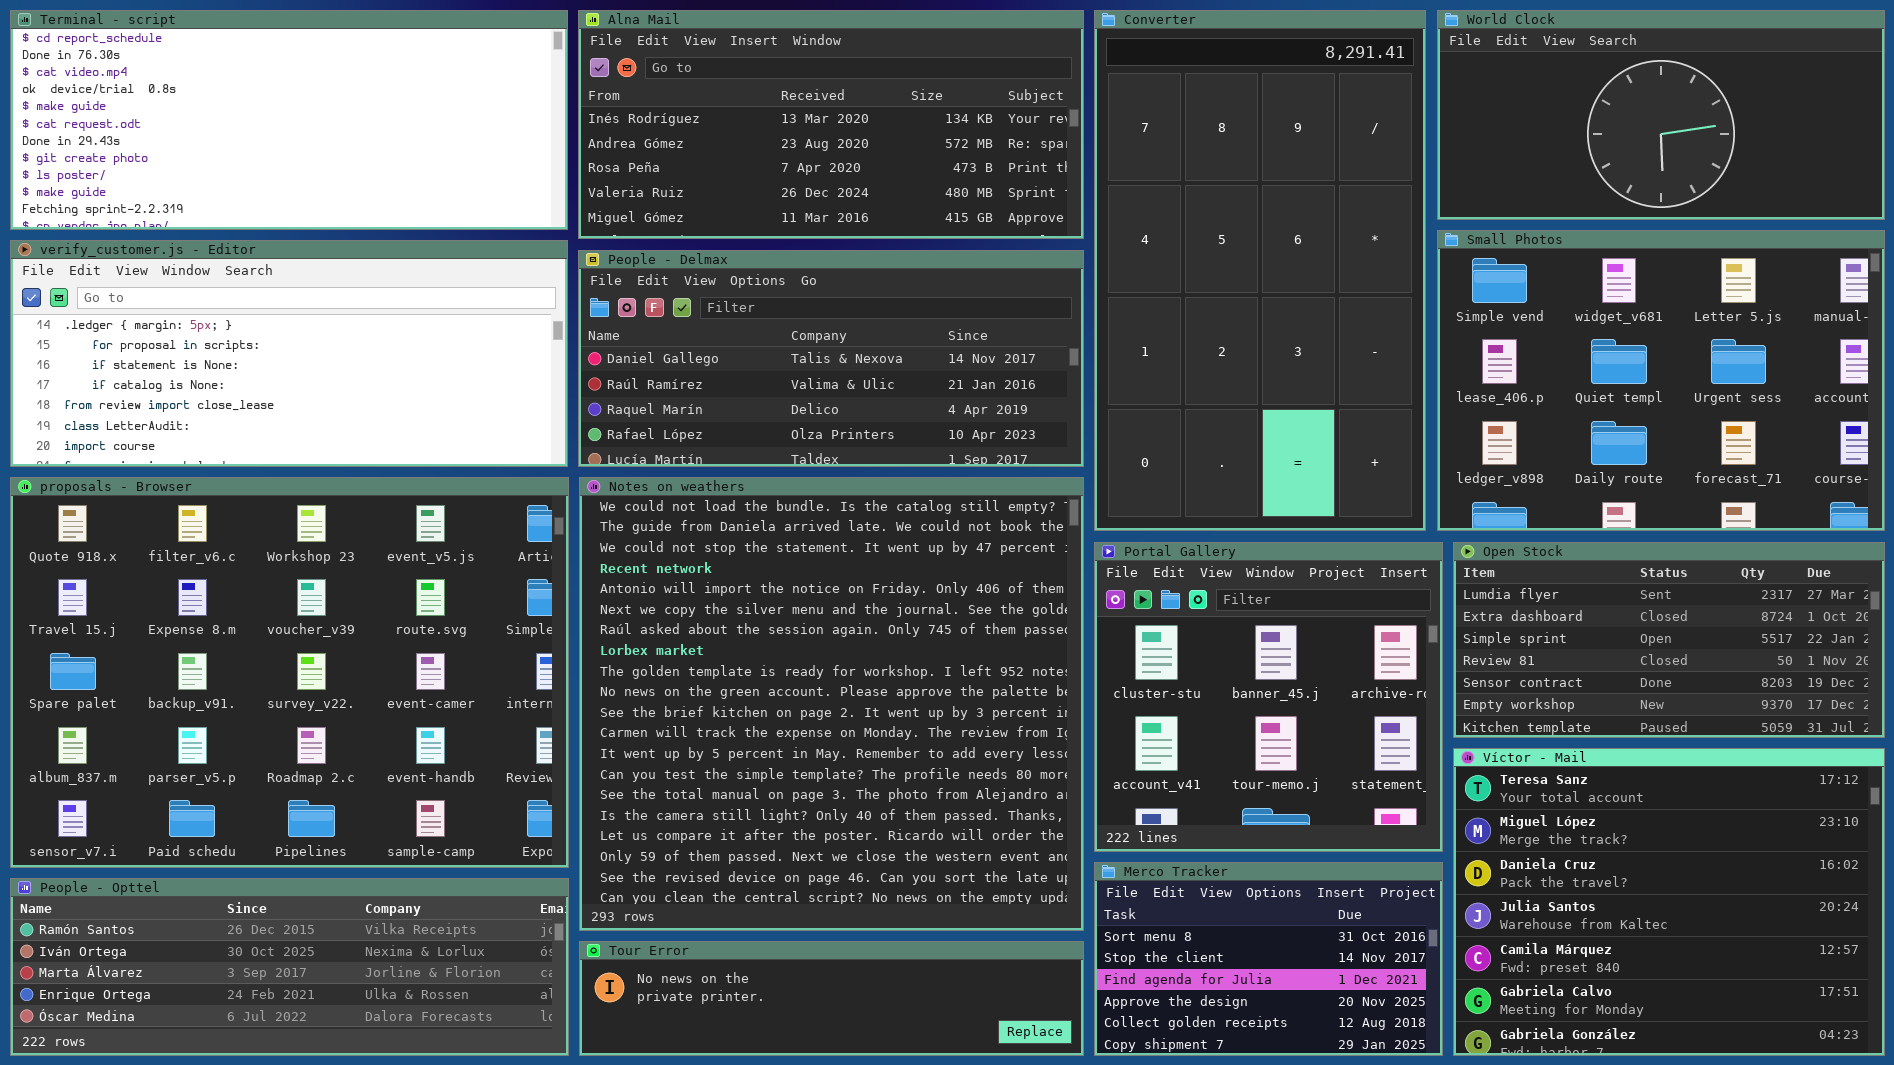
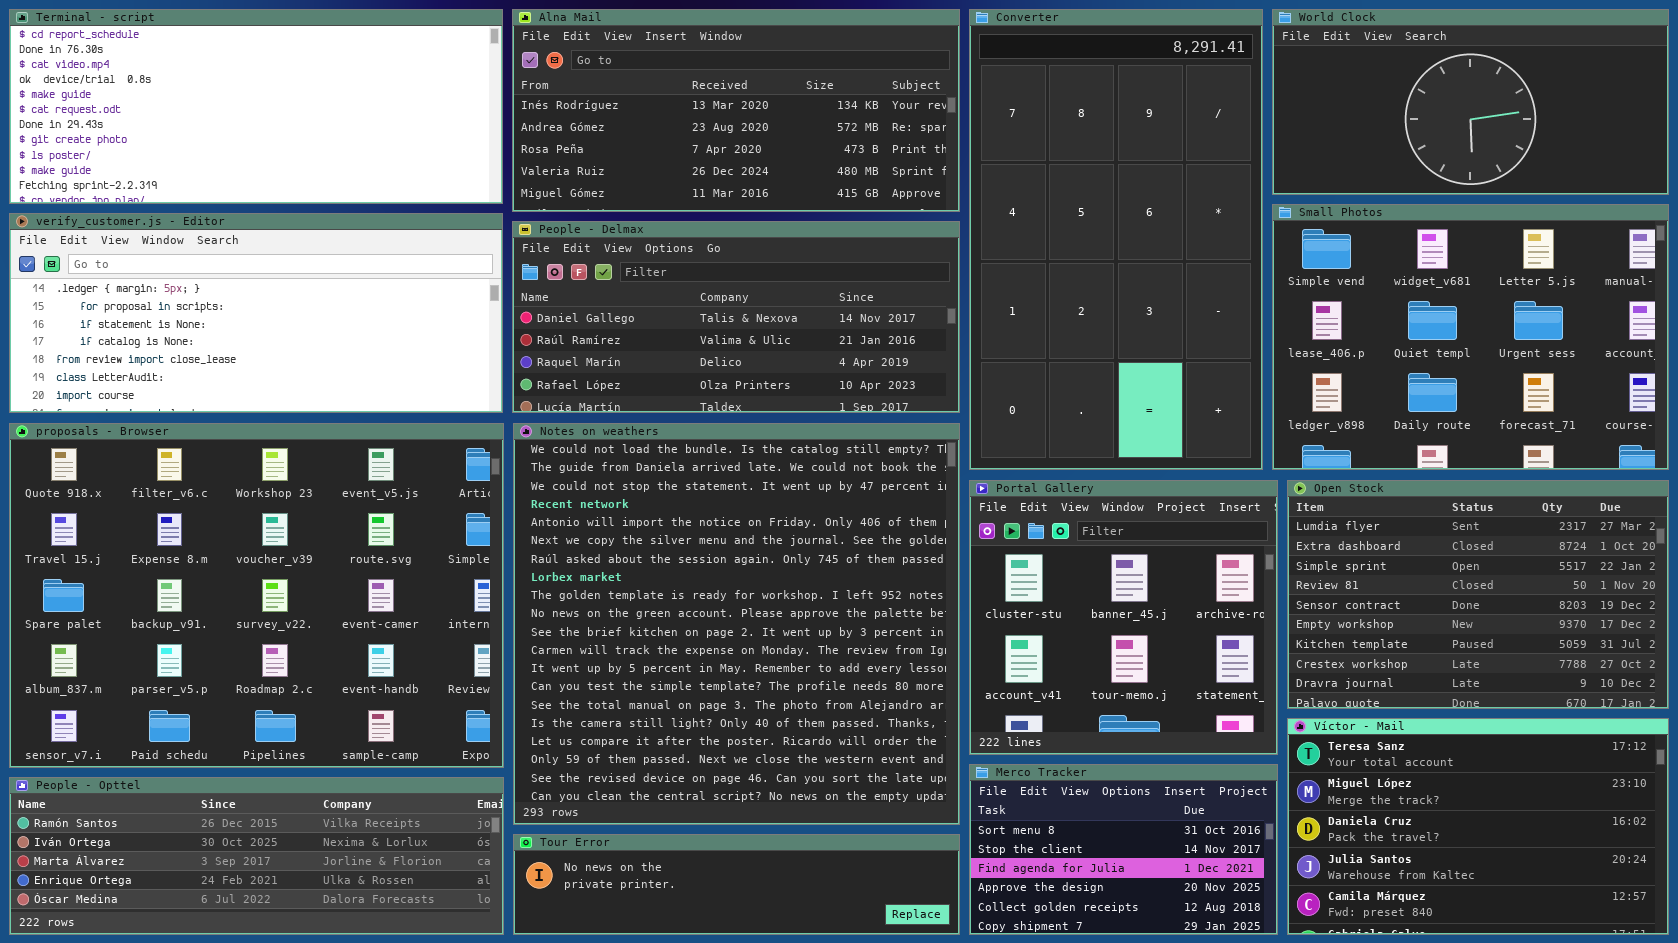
Open Stock: [1453,542,1885,738] -> [1287,480,1669,709], resized
Víctor - Mail: [1453,748,1885,1056] -> [1287,718,1669,935], resized

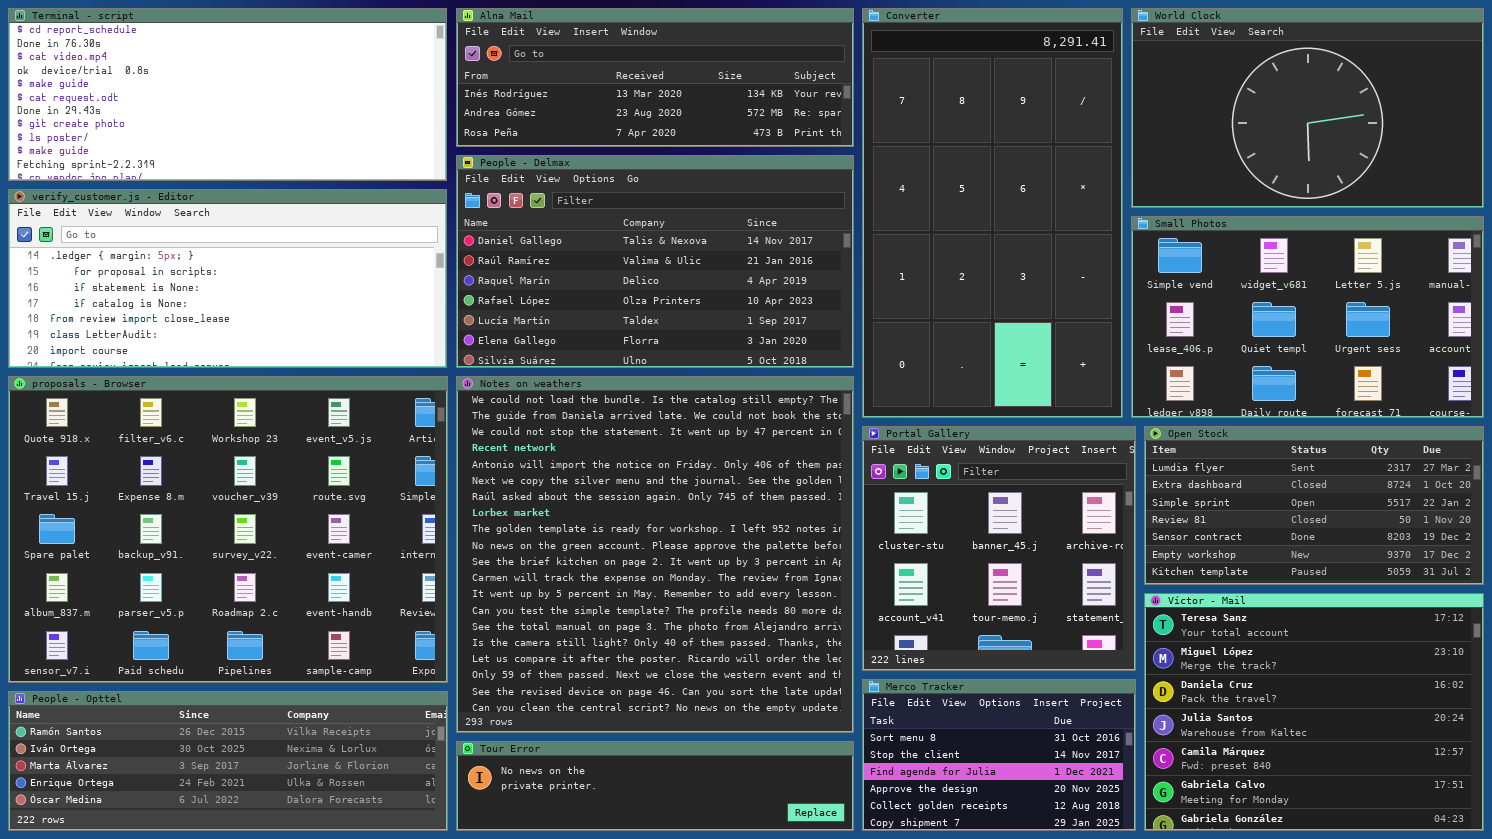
Alna Mail: [512,9,960,212] -> [456,8,854,147], resized
World Clock: [1272,9,1669,195] -> [1131,8,1484,208], resized
Small Photos: [1272,204,1669,470] -> [1131,216,1484,418], resized
People - Delmax: [512,221,960,413] -> [456,155,854,368], resized
Open Stock: [1287,480,1669,709] -> [1144,426,1484,585], resized
Víctor - Mail: [1287,718,1669,935] -> [1144,593,1484,831], resized

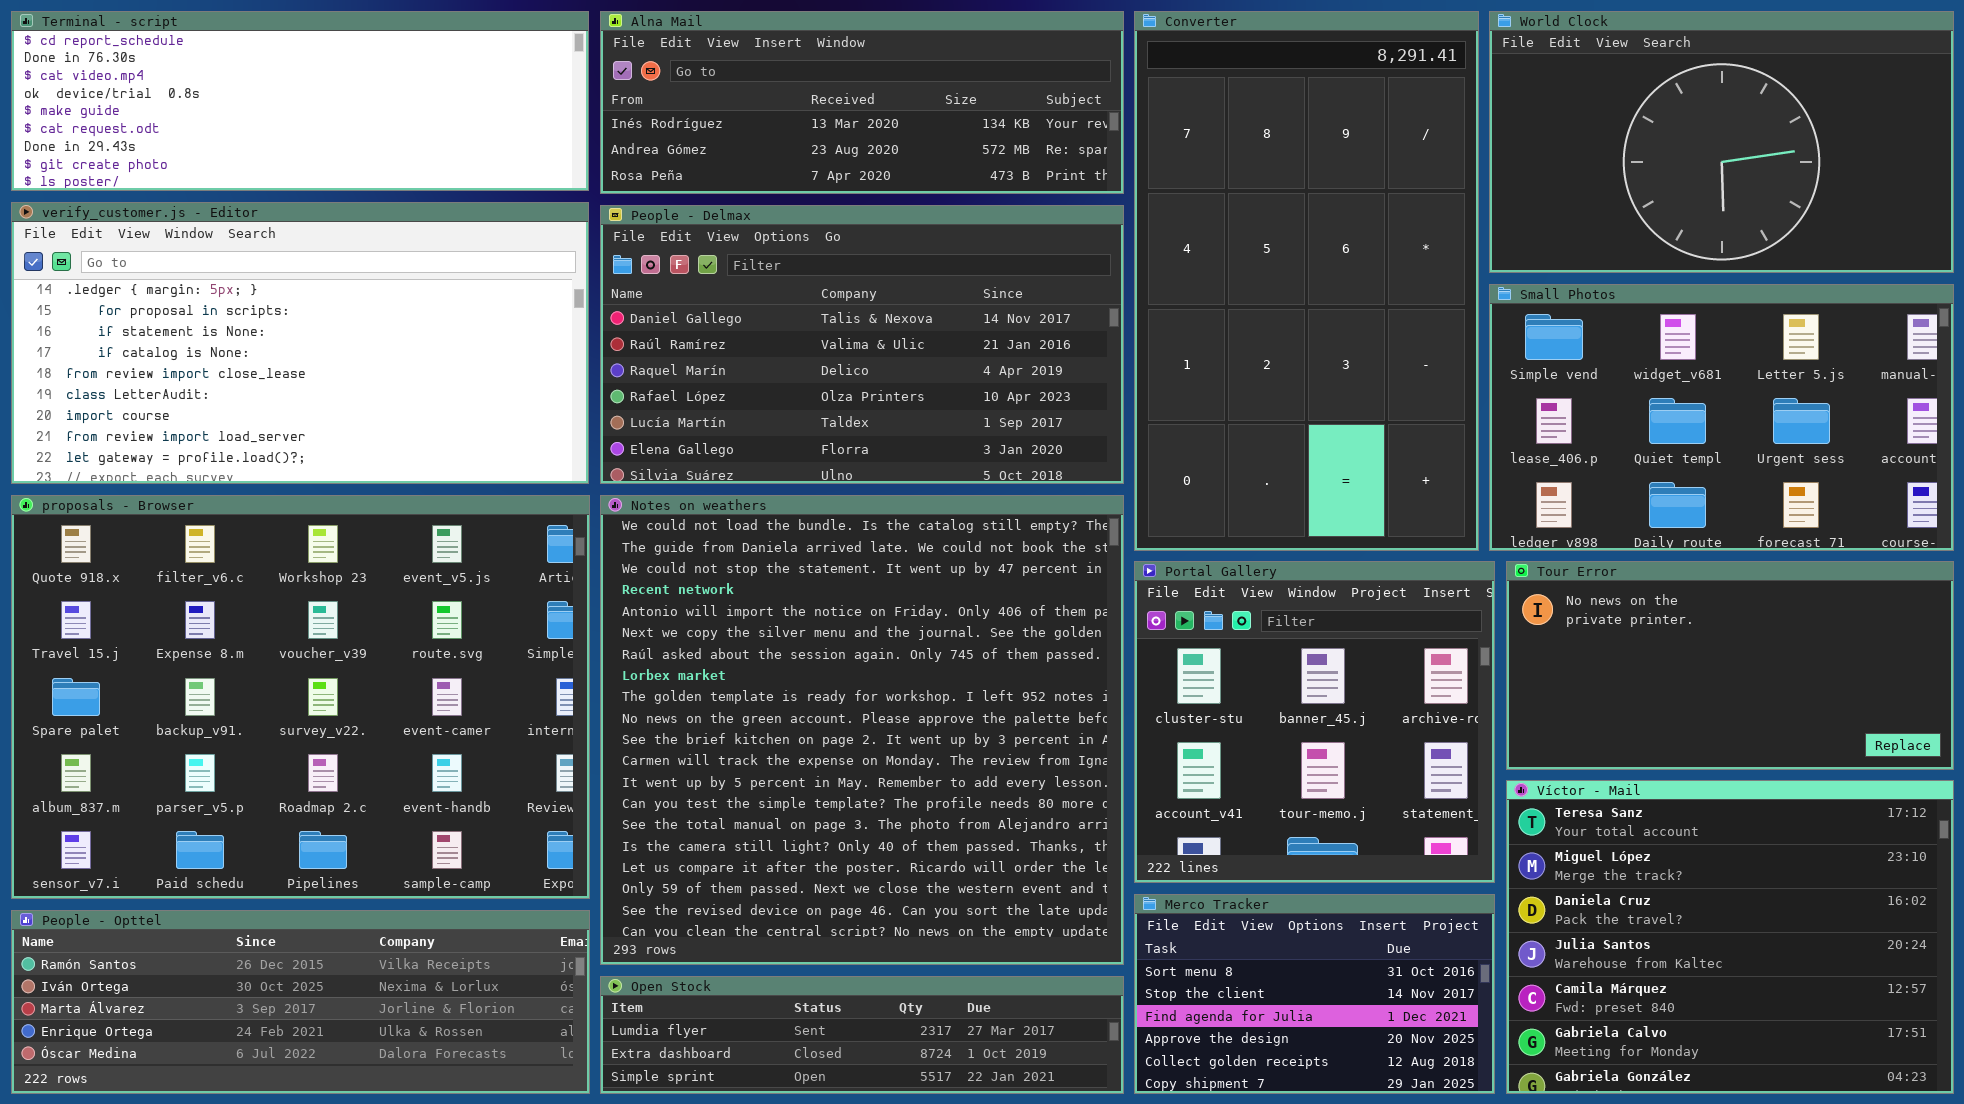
Terminal - script: [8,8,447,181] -> [11,11,589,191], resized
verify_customer.js - Editor: [8,189,447,368] -> [11,202,589,484], resized
Open Stock: [1144,426,1484,585] -> [600,976,1124,1094], moved, resized
Tour Error: [456,741,854,831] -> [1506,561,1954,770], moved, resized

